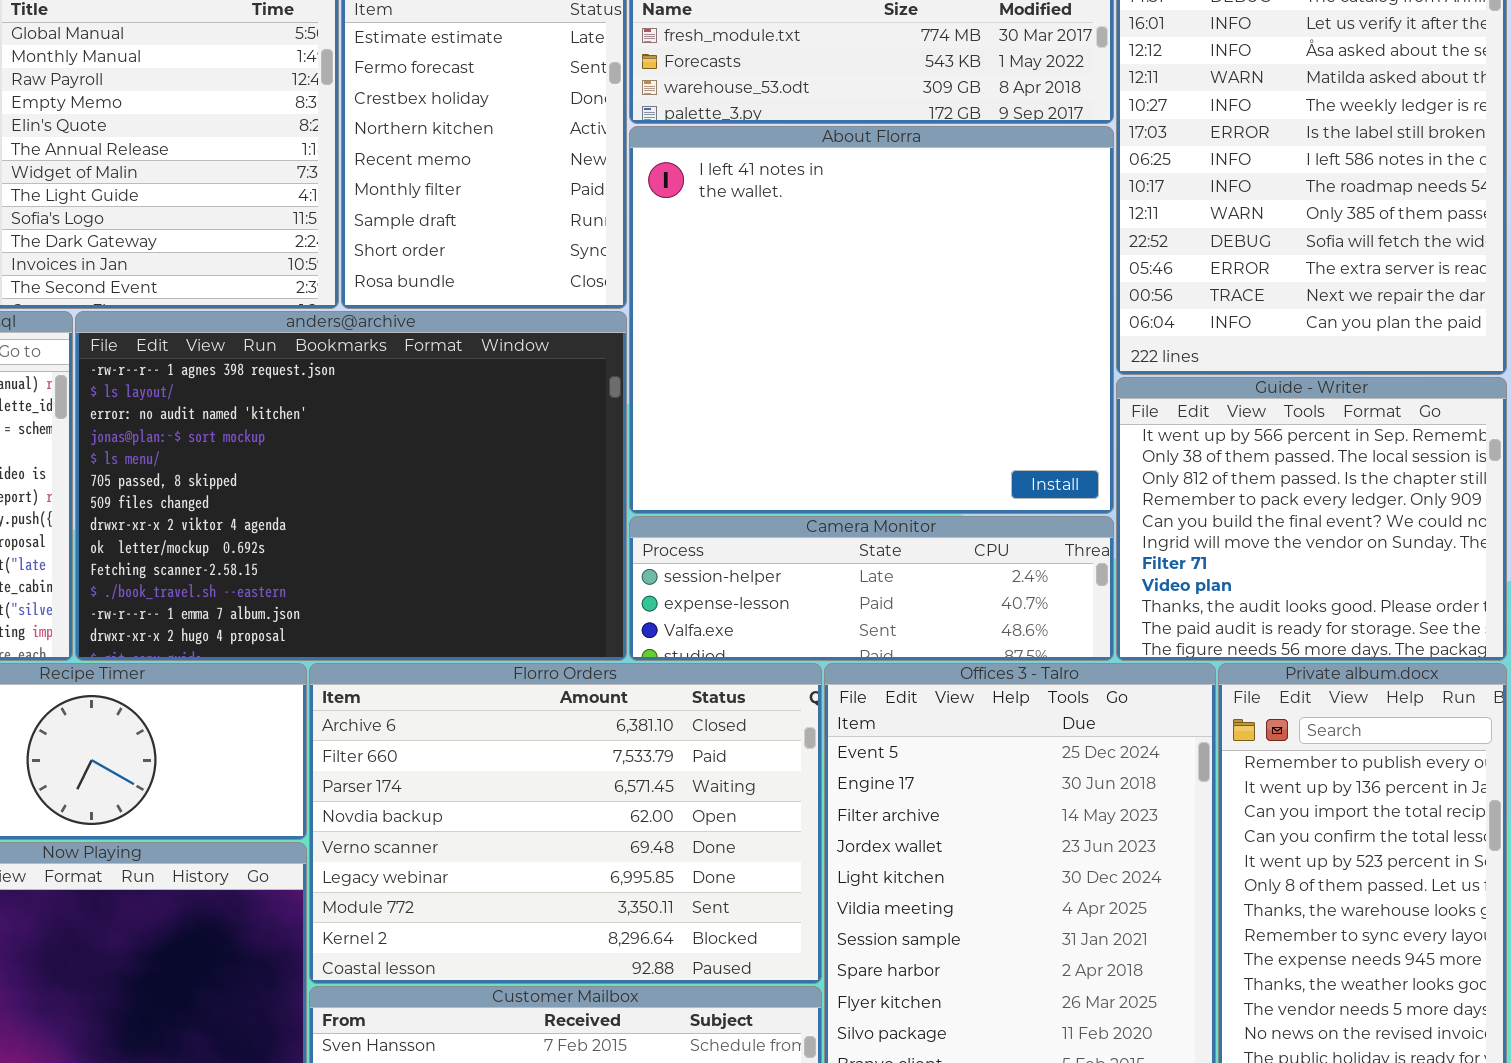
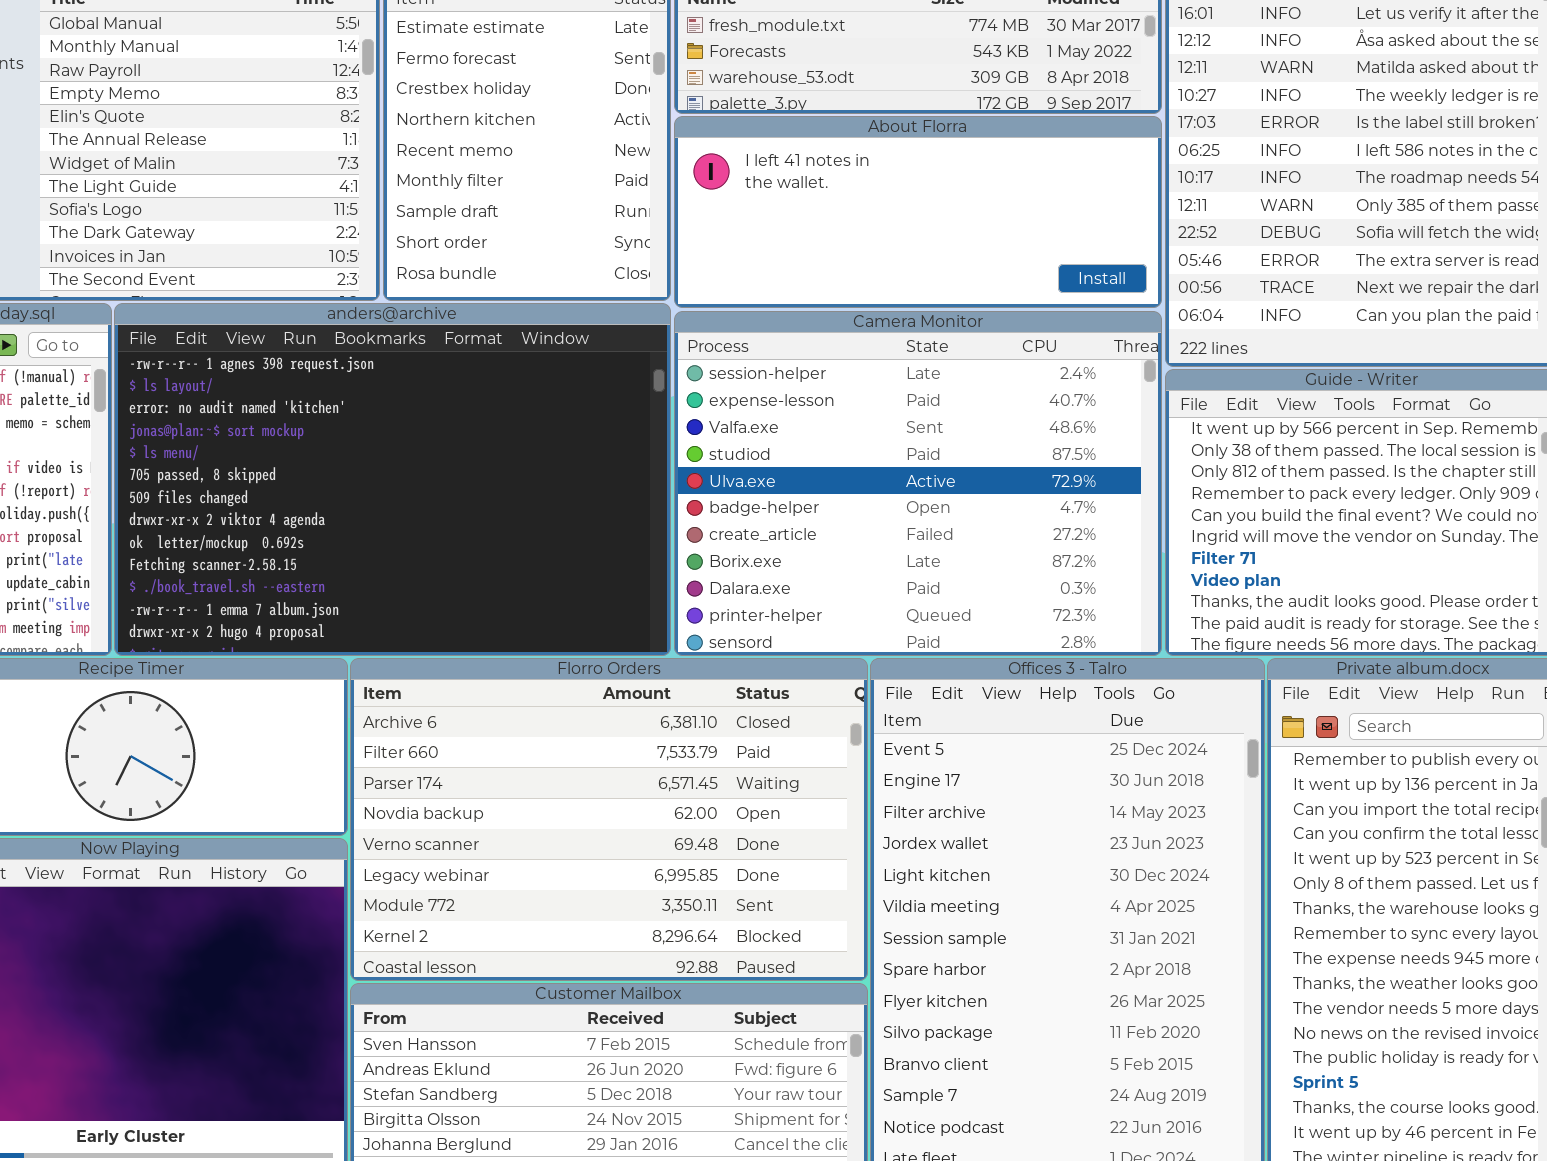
About Florra: [629,126,1114,514] -> [674,116,1162,308], resized
Camera Monitor: [629,516,1114,661] -> [674,311,1162,656], resized

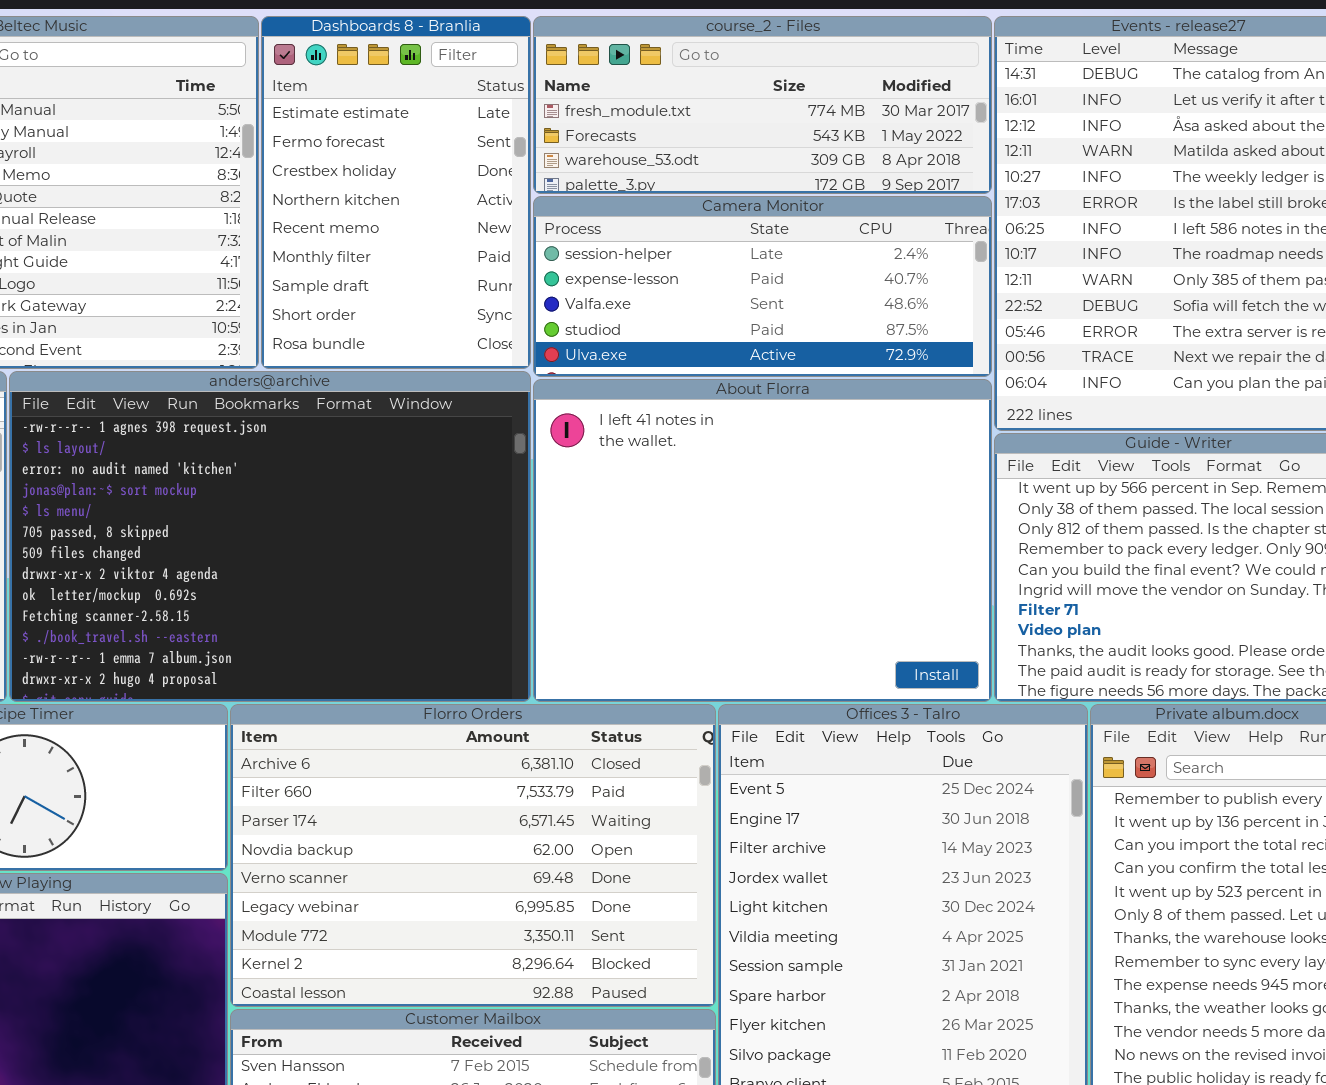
About Florra: [674,116,1162,308] -> [533,379,992,702], moved, resized
Camera Monitor: [674,311,1162,656] -> [533,196,992,377], moved, resized

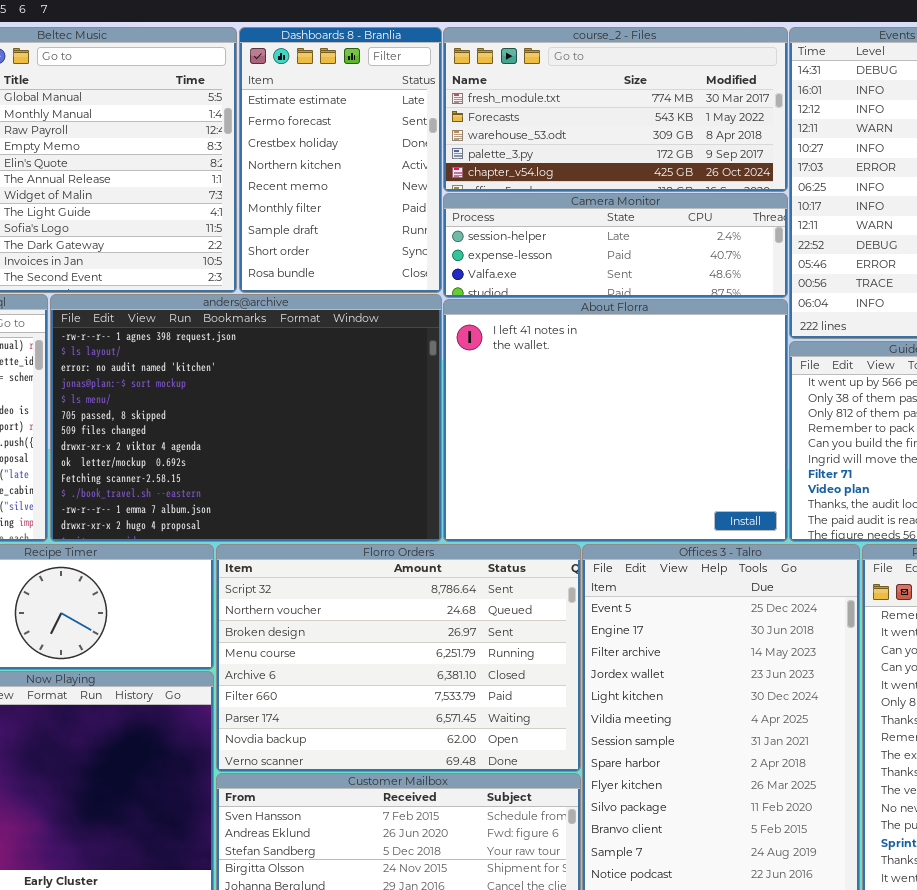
course_2 - Files: [533,16,992,194] -> [443,27,788,192], resized
Camera Monitor: [533,196,992,377] -> [443,193,788,298], resized
Florro Orders: [230,704,716,1007] -> [216,544,581,772], scrolled up 4 rows

